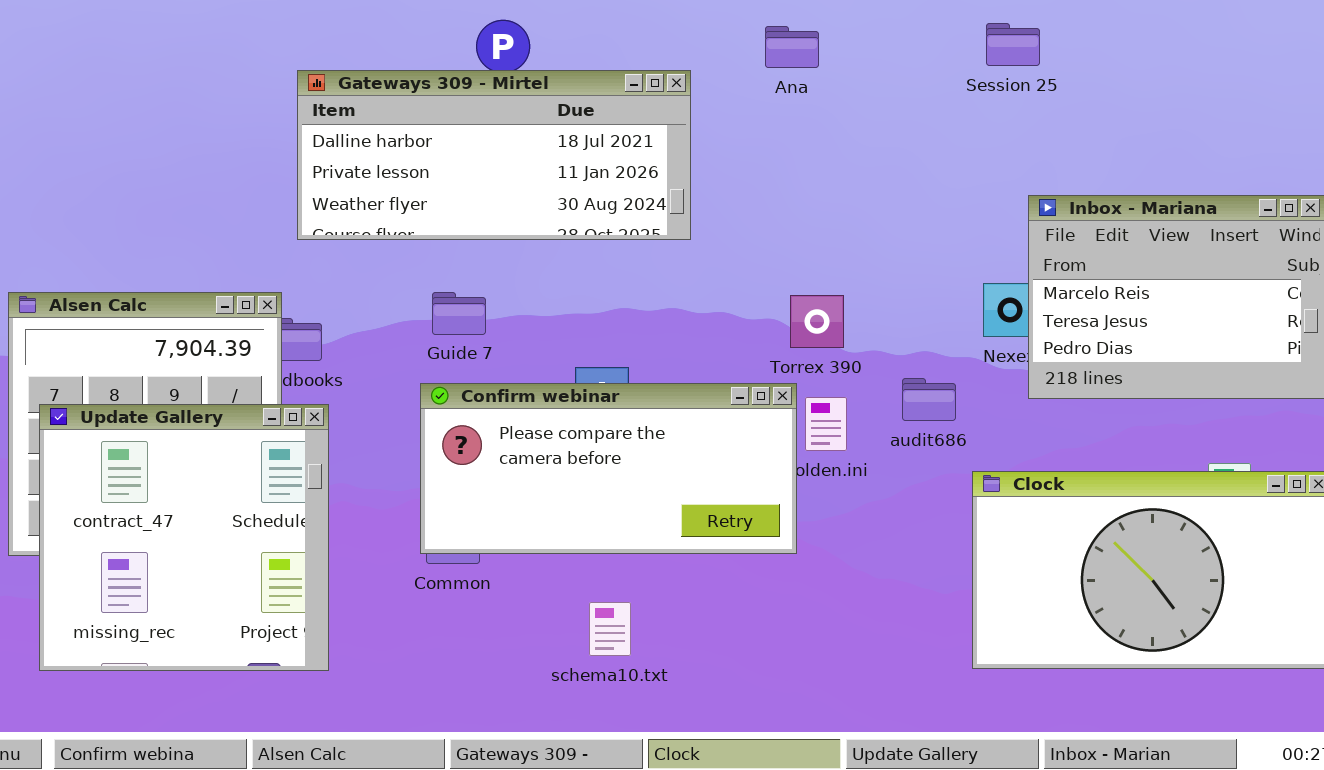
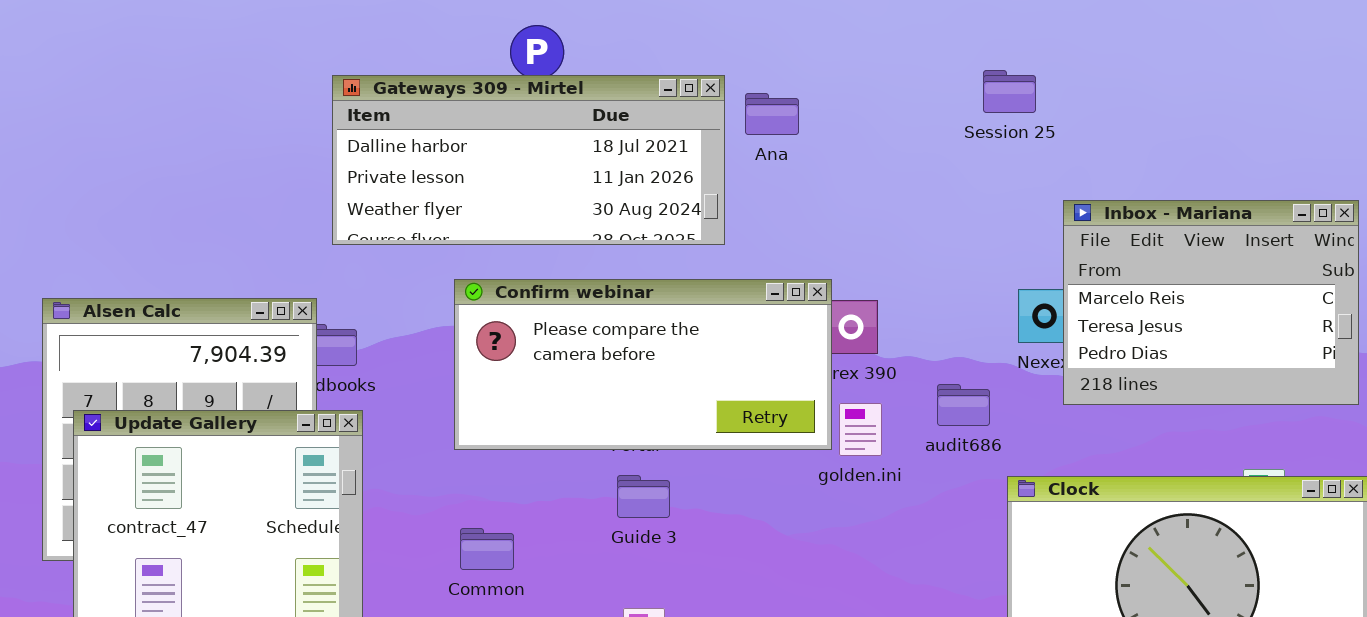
Session 25: [986,23,1040,66] -> [983,70,1036,113], moved
Ana: [765,26,819,68] -> [745,93,799,135], moved
Confirm webinar: [420,383,797,554] -> [454,279,832,450], moved

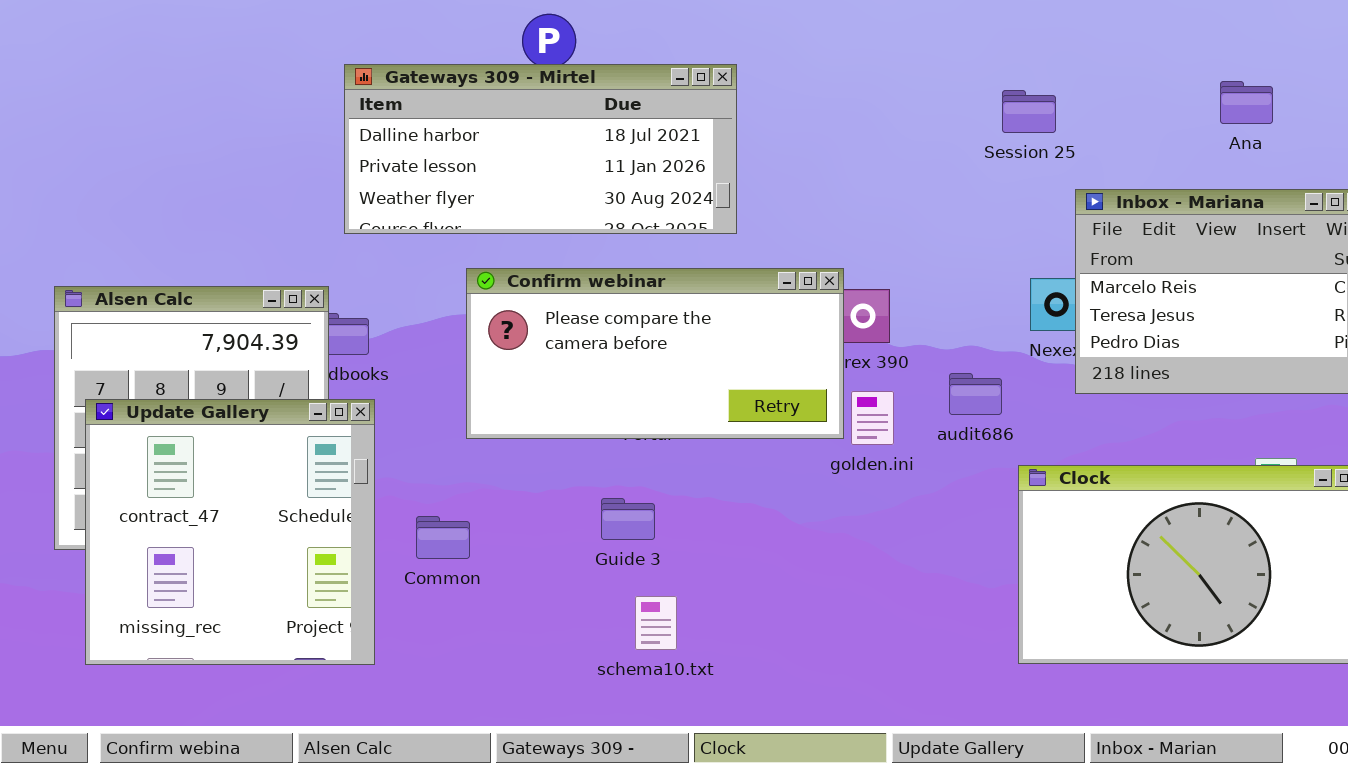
Session 25: [983,70,1036,113] -> [1002,90,1056,133], moved
Ana: [745,93,799,135] -> [1220,81,1273,124], moved
Guide 3: [617,475,670,518] -> [601,498,655,540], moved
Common: [460,528,514,570] -> [416,516,470,559], moved

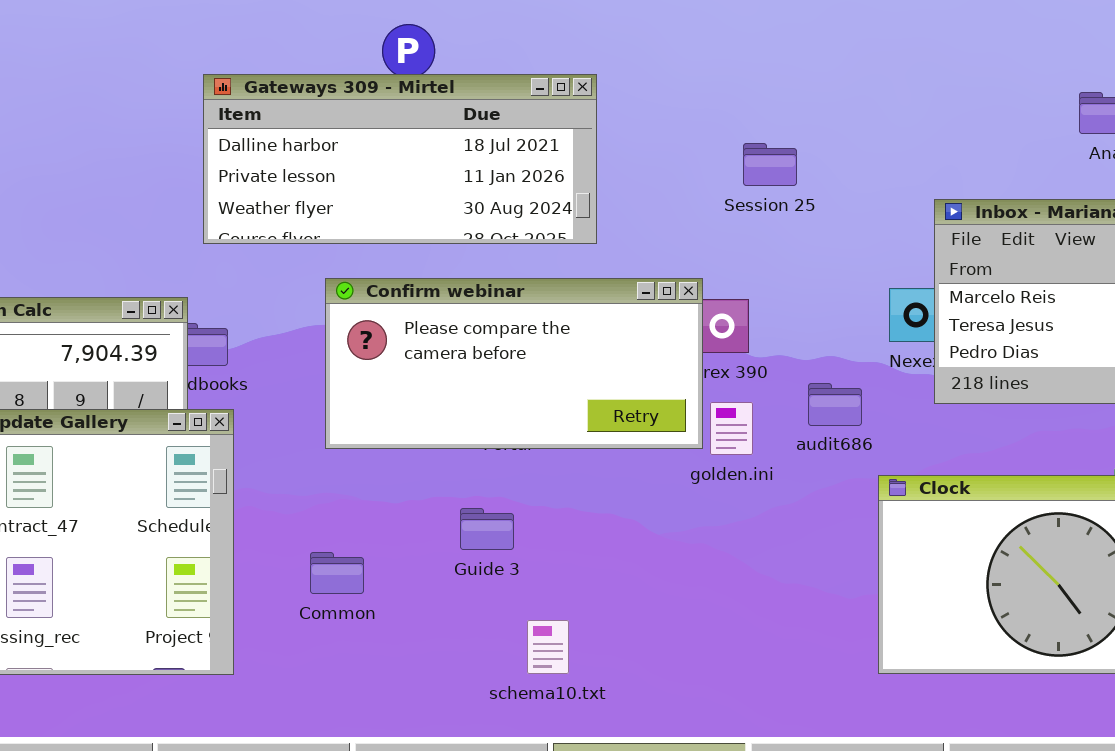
Session 25: [1002,90,1056,133] -> [743,143,797,186], moved
Common: [416,516,470,559] -> [310,552,364,594], moved
schema10.txt: [635,596,677,650] -> [527,620,569,674], moved

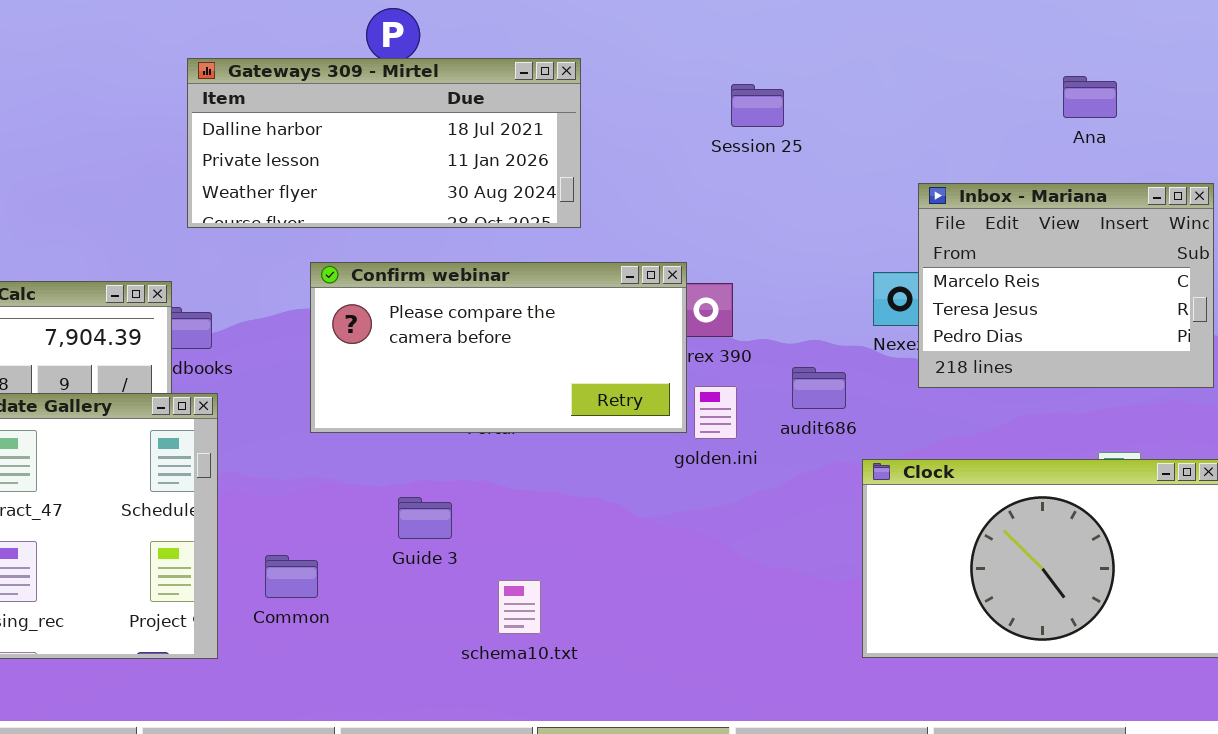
Session 25: [743,143,797,186] -> [731,84,784,127], moved
Guide 3: [460,508,514,550] -> [398,497,452,539], moved
Common: [310,552,364,594] -> [265,555,318,598], moved
schema10.txt: [527,620,569,674] -> [498,580,541,634], moved

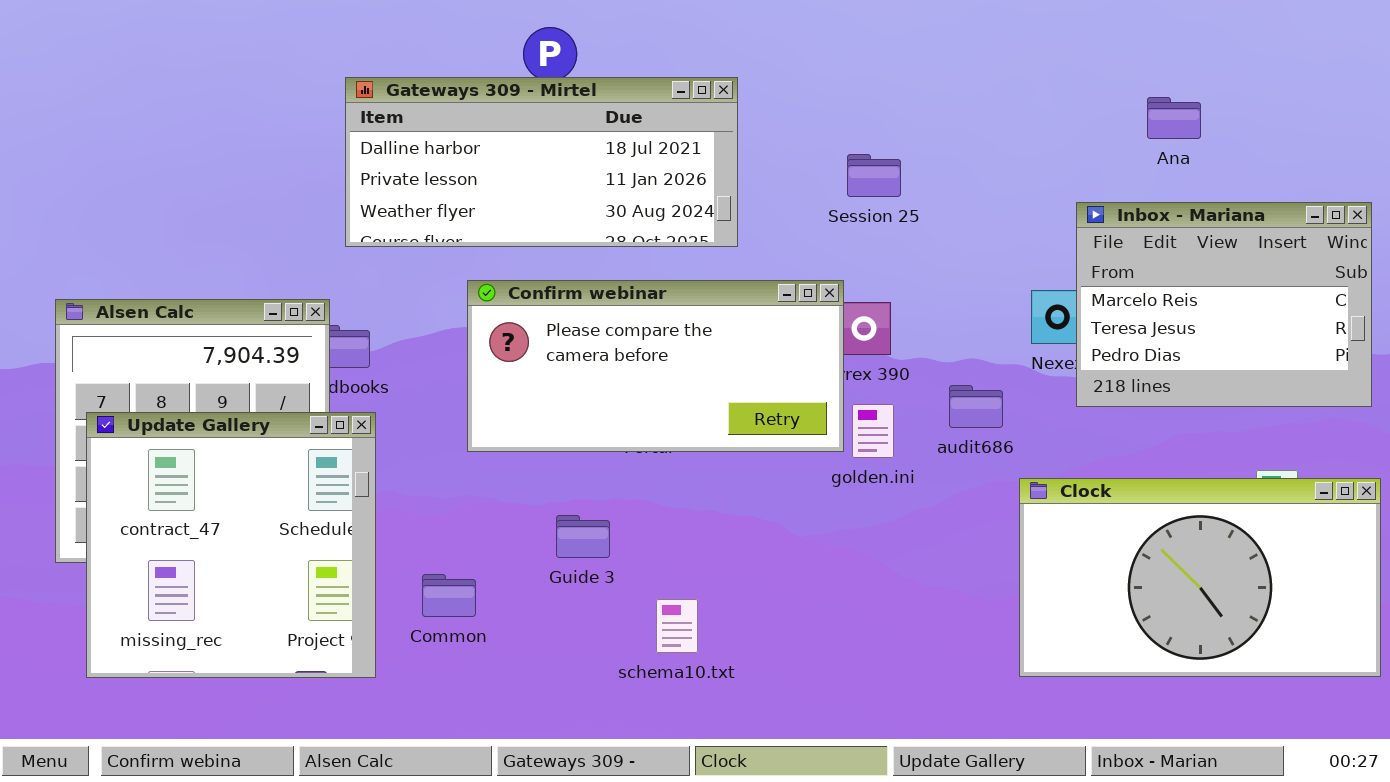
Ana: [1063,76,1117,118] -> [1147,97,1201,139], moved
Session 25: [731,84,784,127] -> [847,154,901,197], moved

